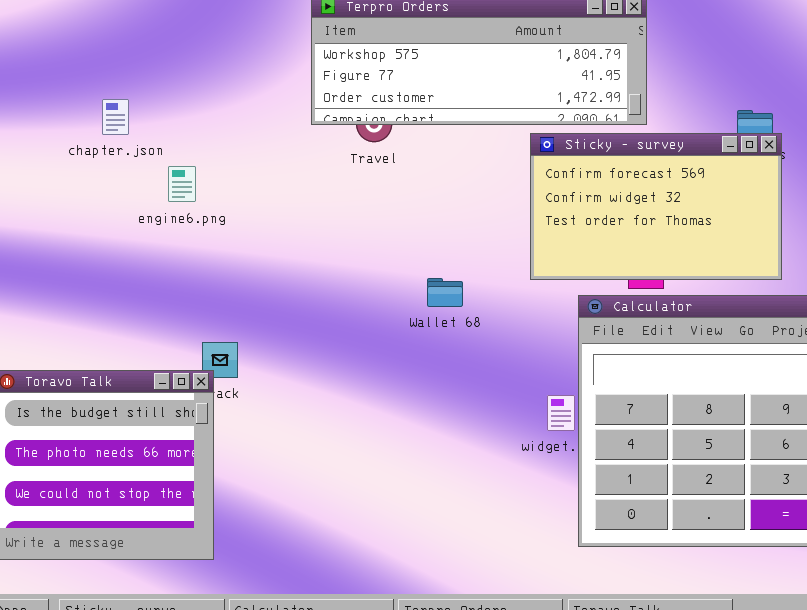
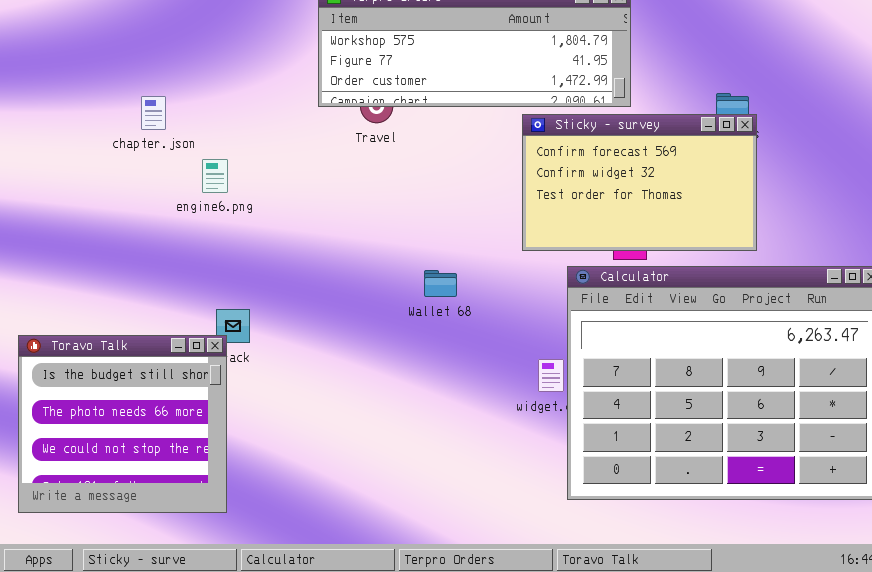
chapter.json: [102,99,129,135] -> [141,96,166,130], moved
engine6.png: [168,166,196,202] -> [202,159,228,193], moved
Wallet 68: [427,278,463,307] -> [424,270,457,297], moved

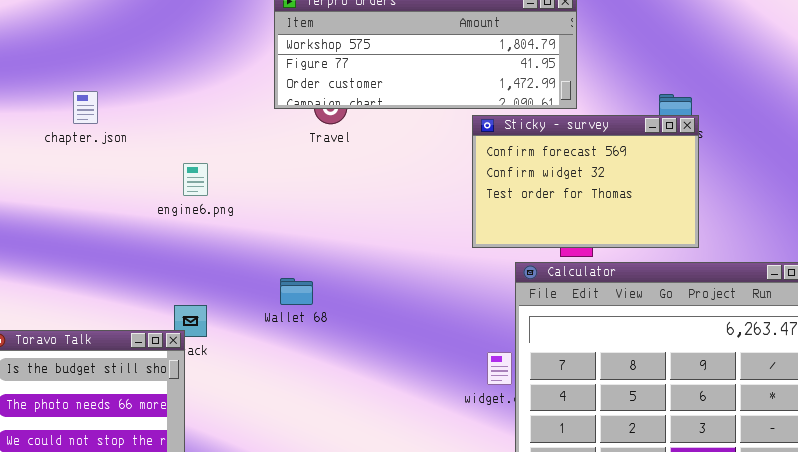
chapter.json: [141,96,166,130] -> [73,91,98,124], moved
engine6.png: [202,159,228,193] -> [183,163,208,196], moved
Wallet 68: [424,270,457,297] -> [280,278,313,305], moved

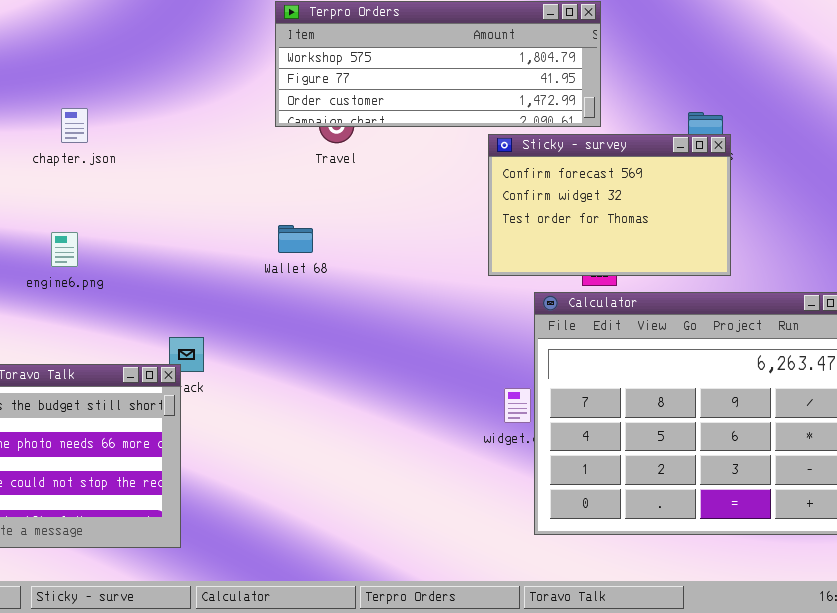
engine6.png: [183,163,208,196] -> [51,232,78,267], moved
Wallet 68: [280,278,313,305] -> [278,225,313,253], moved

